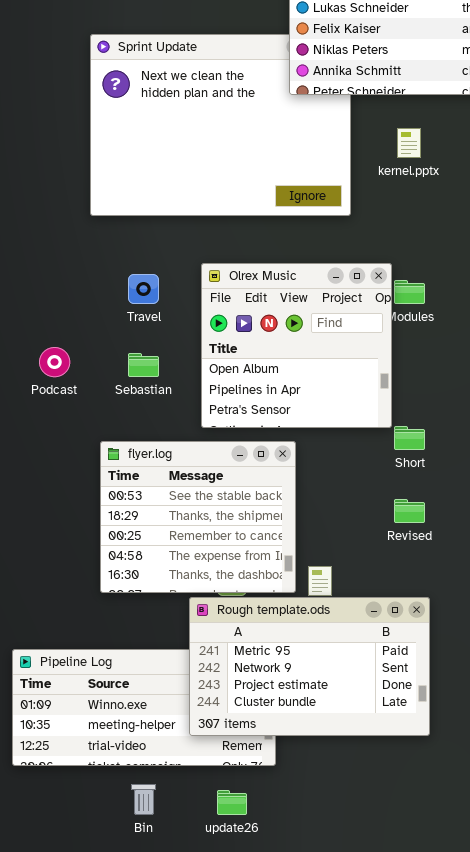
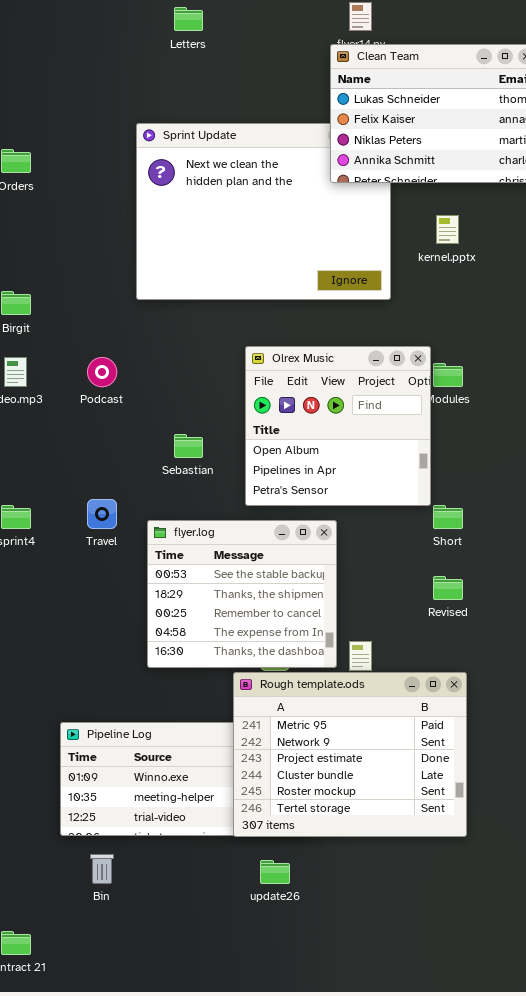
Travel: [128,274,159,304] -> [87,499,117,529], moved
Podcast: [39,347,70,377] -> [87,357,117,387], moved
Rough template.ods: [189,597,430,736] -> [233,672,467,837], resized
Bin: [131,784,156,815] -> [90,854,114,884], moved

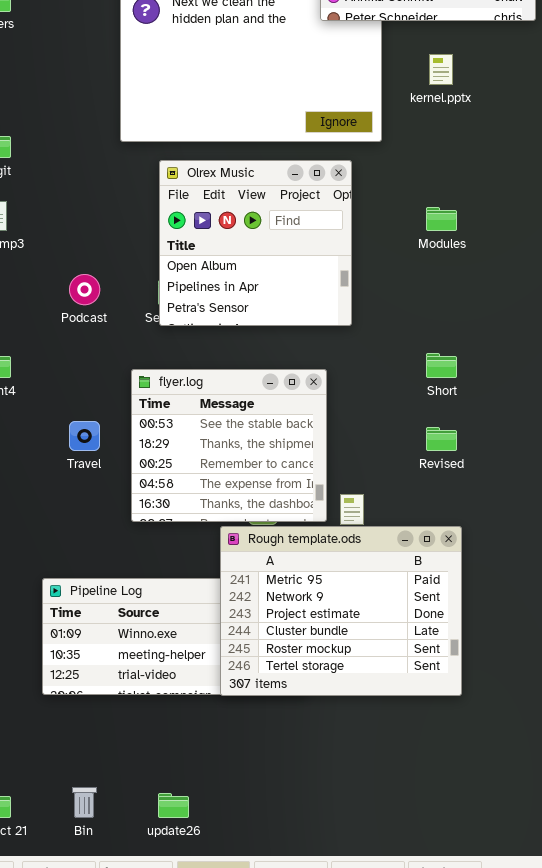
Olrex Music: [245,346,431,506] -> [159,160,352,326], moved
Podcast: [87,357,117,387] -> [69,274,100,305], moved
Travel: [87,499,117,529] -> [69,421,100,451], moved
Bin: [90,854,114,884] -> [72,787,97,818], moved
update26: [260,860,290,884] -> [158,793,189,818], moved

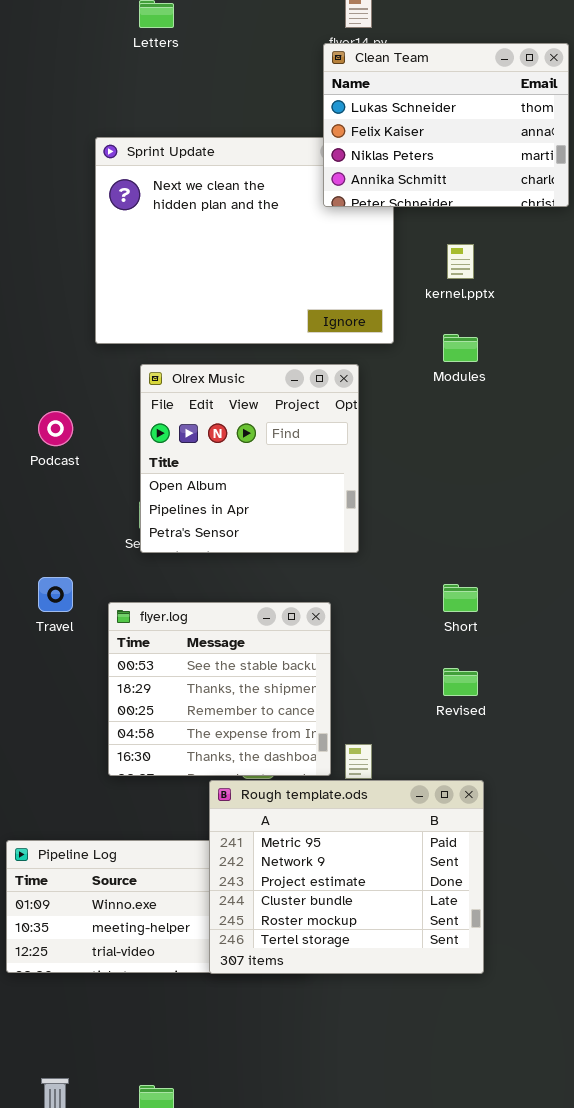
Modules: [426,207,457,231] -> [443,334,478,362], moved
Podcast: [69,274,100,305] -> [38,411,73,446], moved
Travel: [69,421,100,451] -> [38,577,73,612], moved

